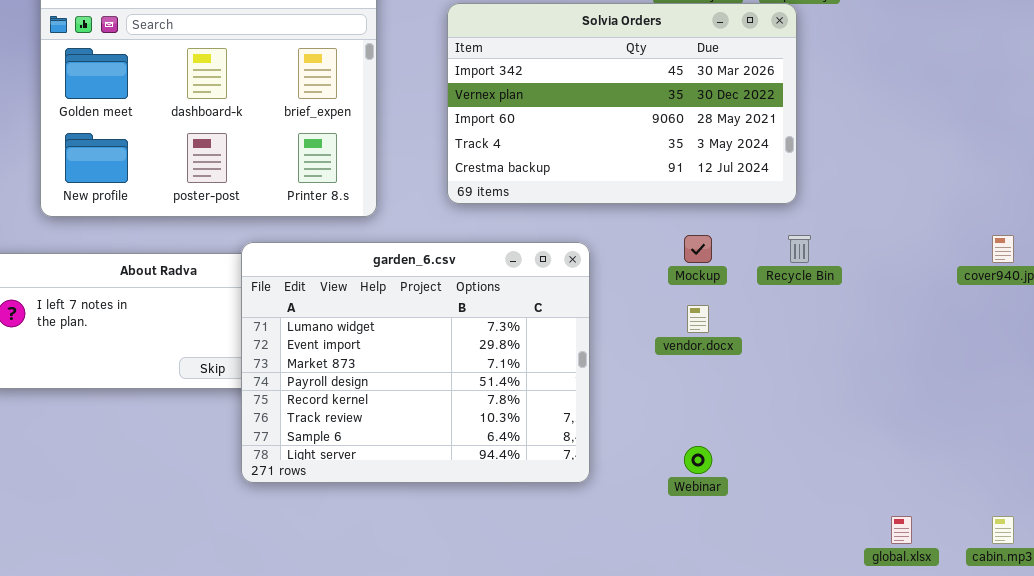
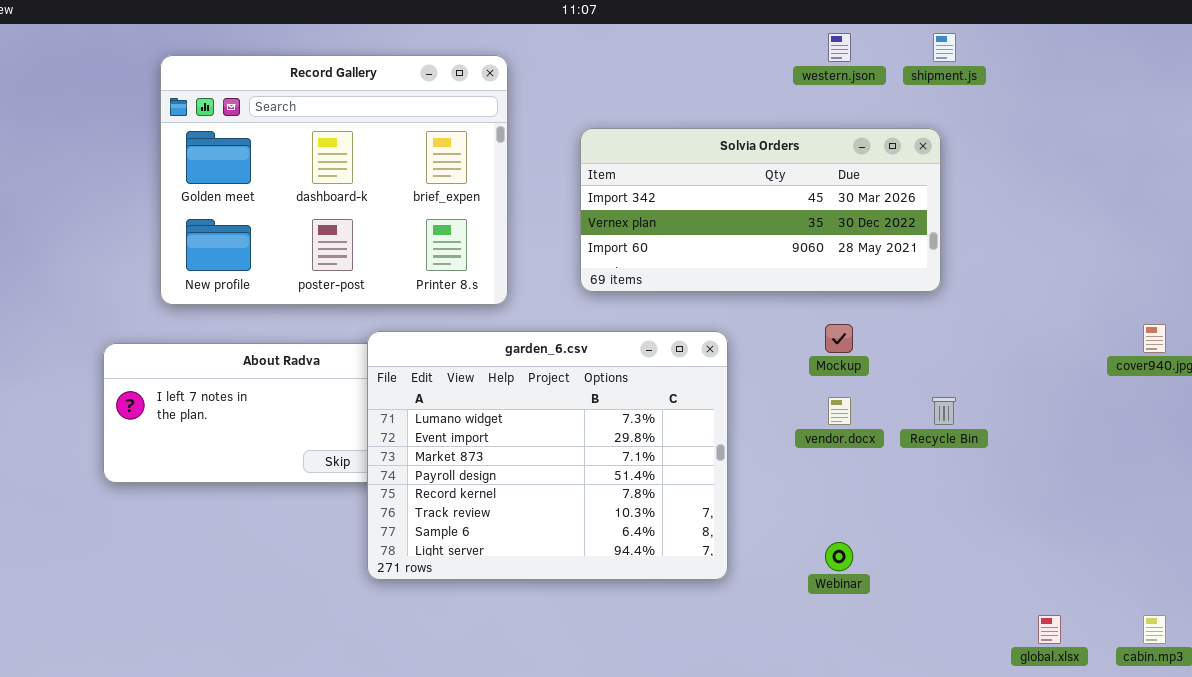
Solvia Orders: [447,3,797,204] -> [580,128,941,292], resized
Recycle Bin: [788,235,811,263] -> [932,397,956,425], moved

